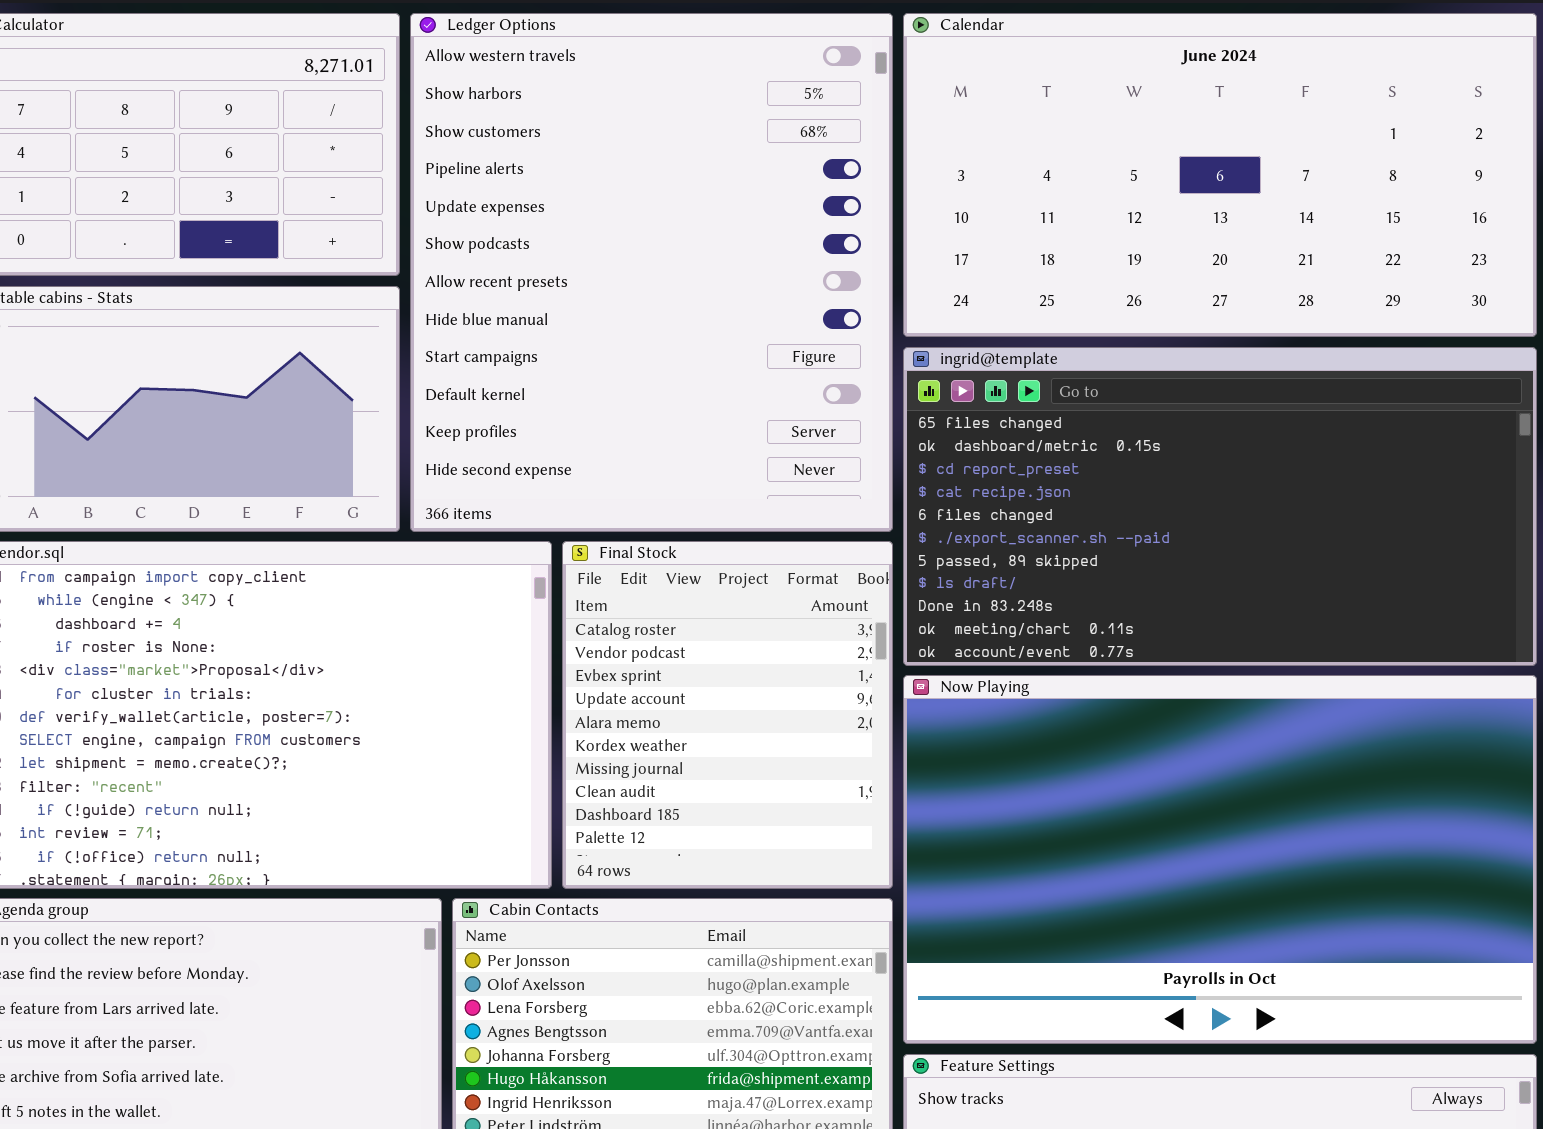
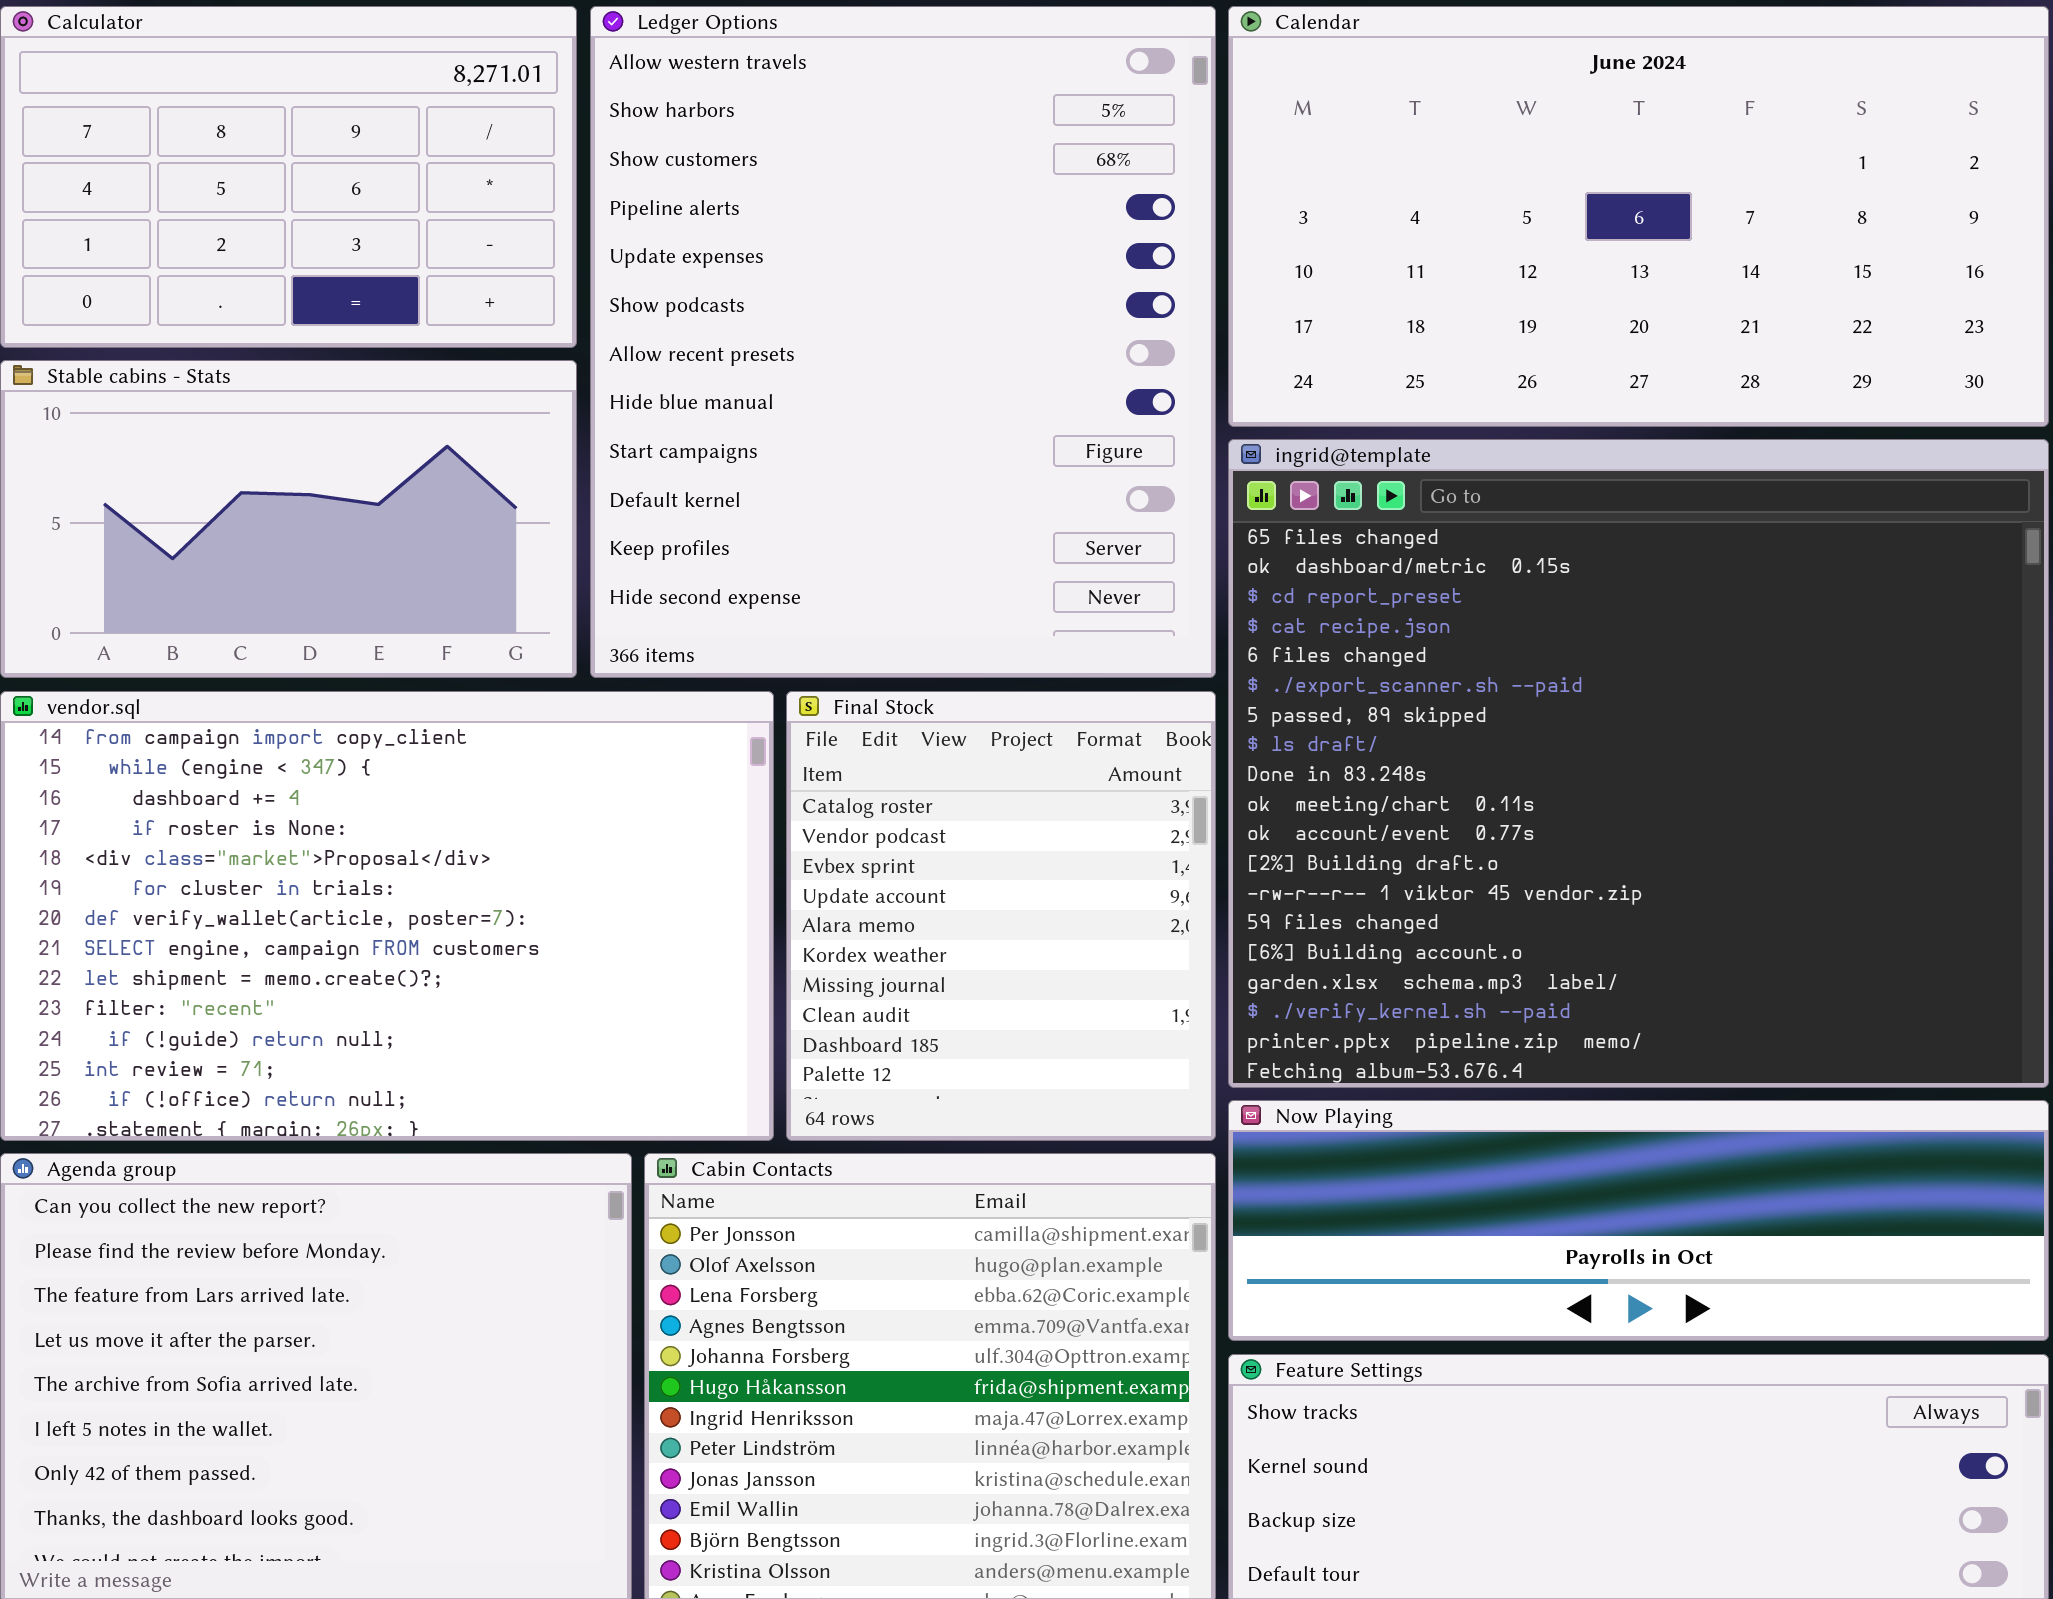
ingrid@template: [903,347,1537,666] -> [1228,439,2049,1088], resized
Now Playing: [903,675,1537,1044] -> [1228,1100,2049,1341], resized

